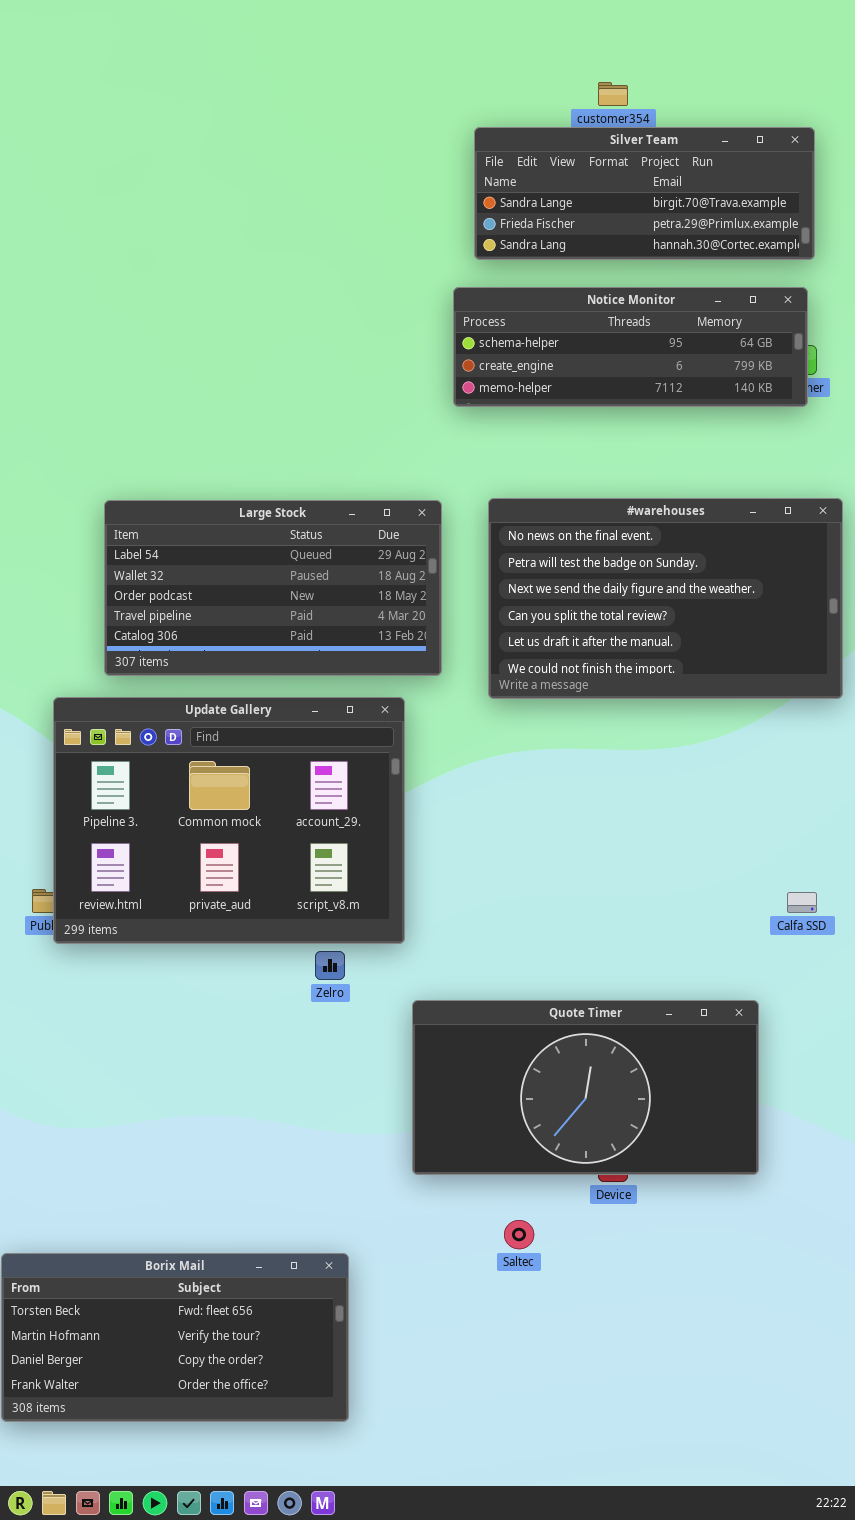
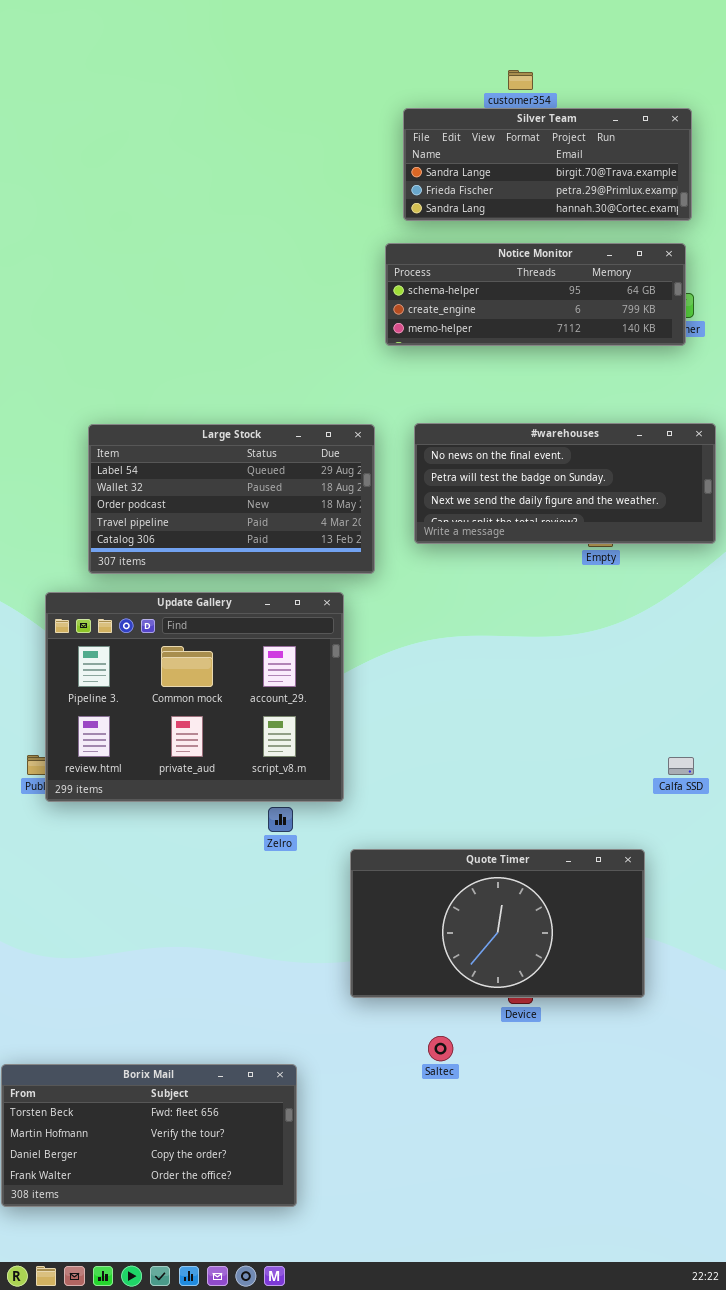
#warehouses: [488,498,843,699] -> [414,423,716,544], resized

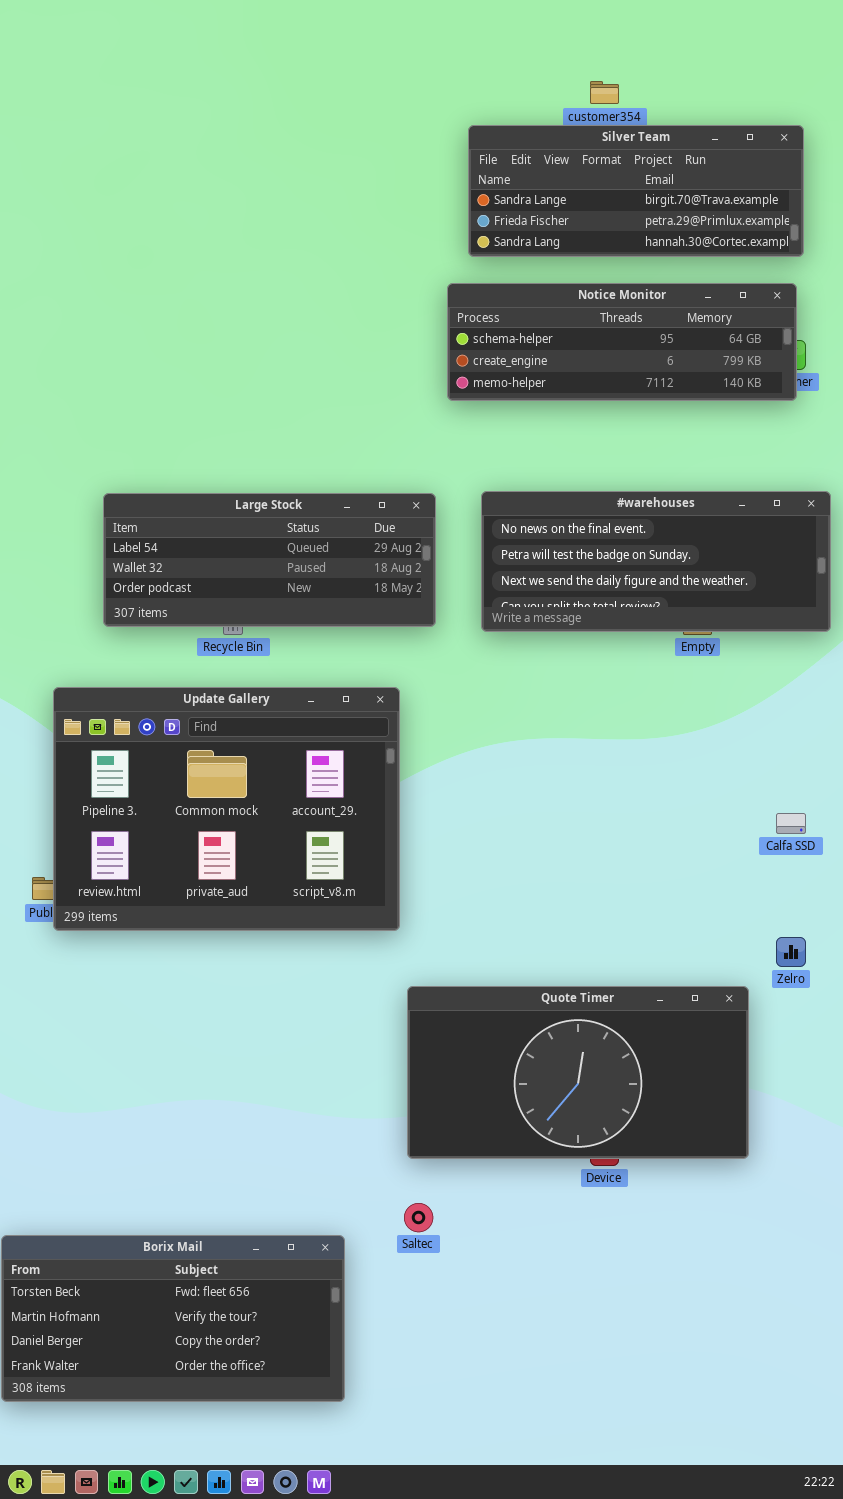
Large Stock: [88,424,375,574] -> [103,493,436,627], resized
Calfa SSD: [668,757,694,775] -> [776,813,806,834], moved
Zelro: [268,807,293,832] -> [776,937,806,967], moved
Saltec: [428,1036,453,1061] -> [404,1203,433,1232], moved

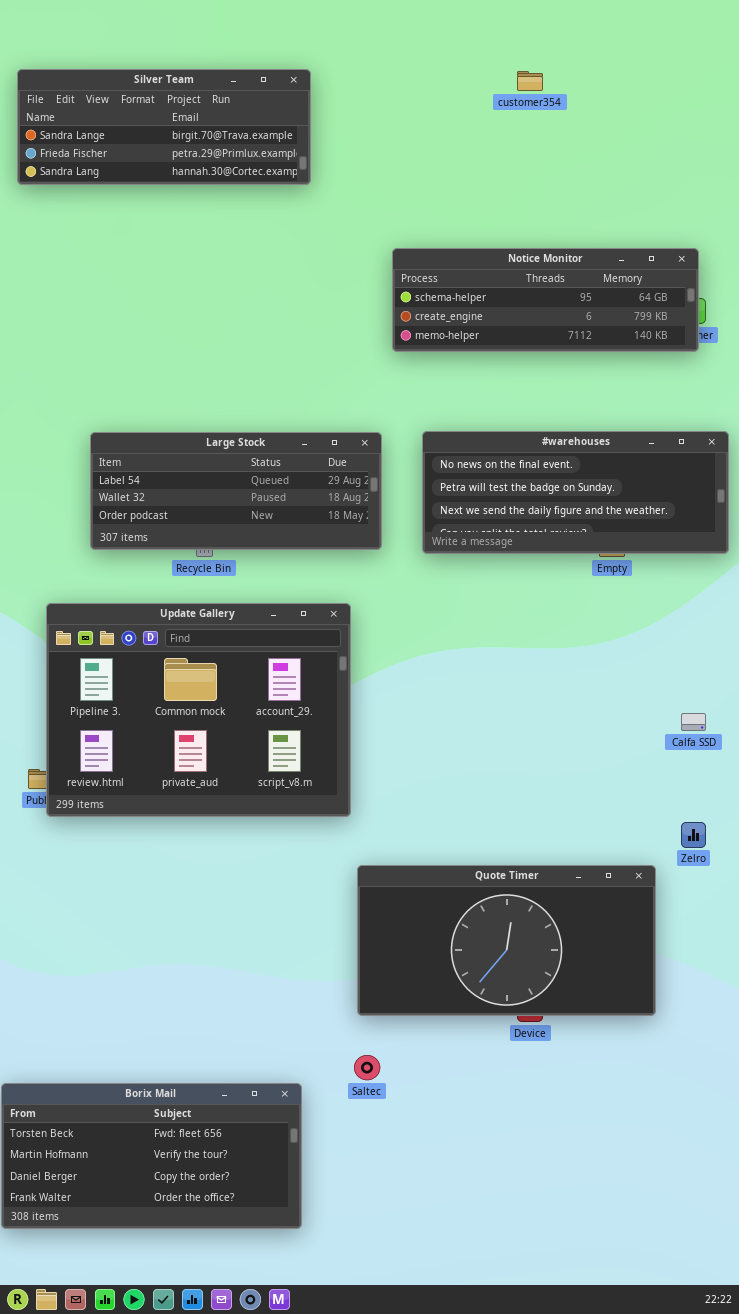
Silver Team: [468,125,804,257] -> [17,69,311,185], moved

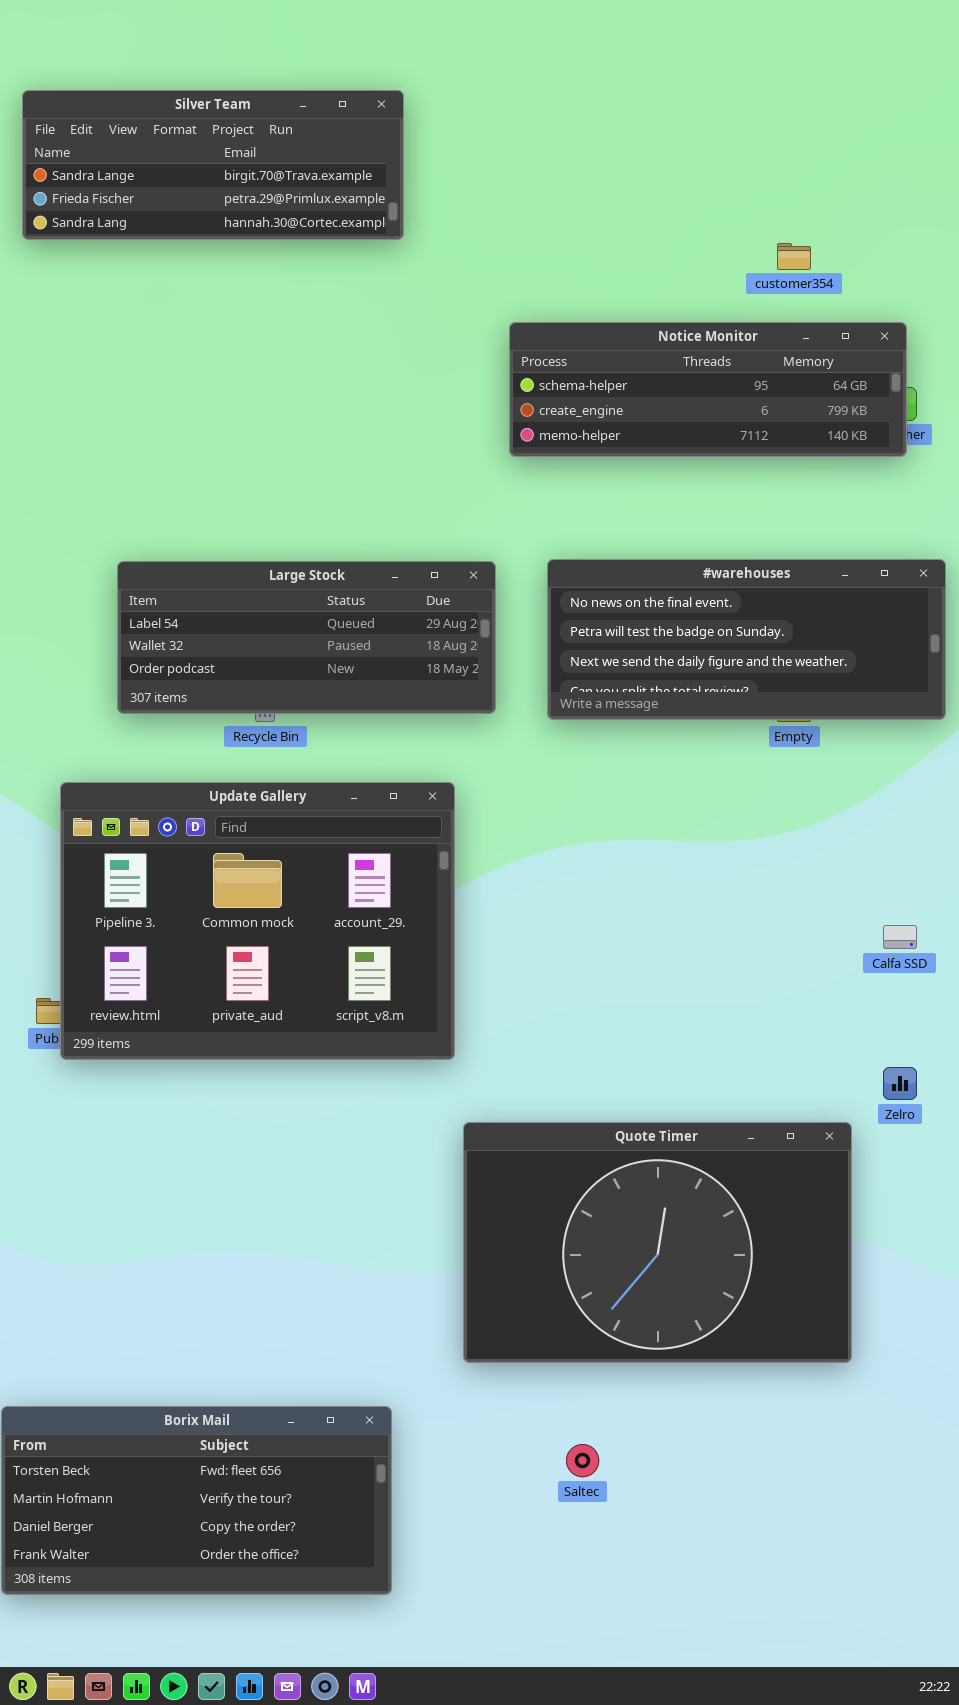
customer354: [517,71,543,91] -> [777,243,811,270], moved
Quote Timer: [357,865,656,1016] -> [463,1122,852,1363], resized
Saltec: [354,1055,380,1080] -> [566,1444,599,1477], moved

